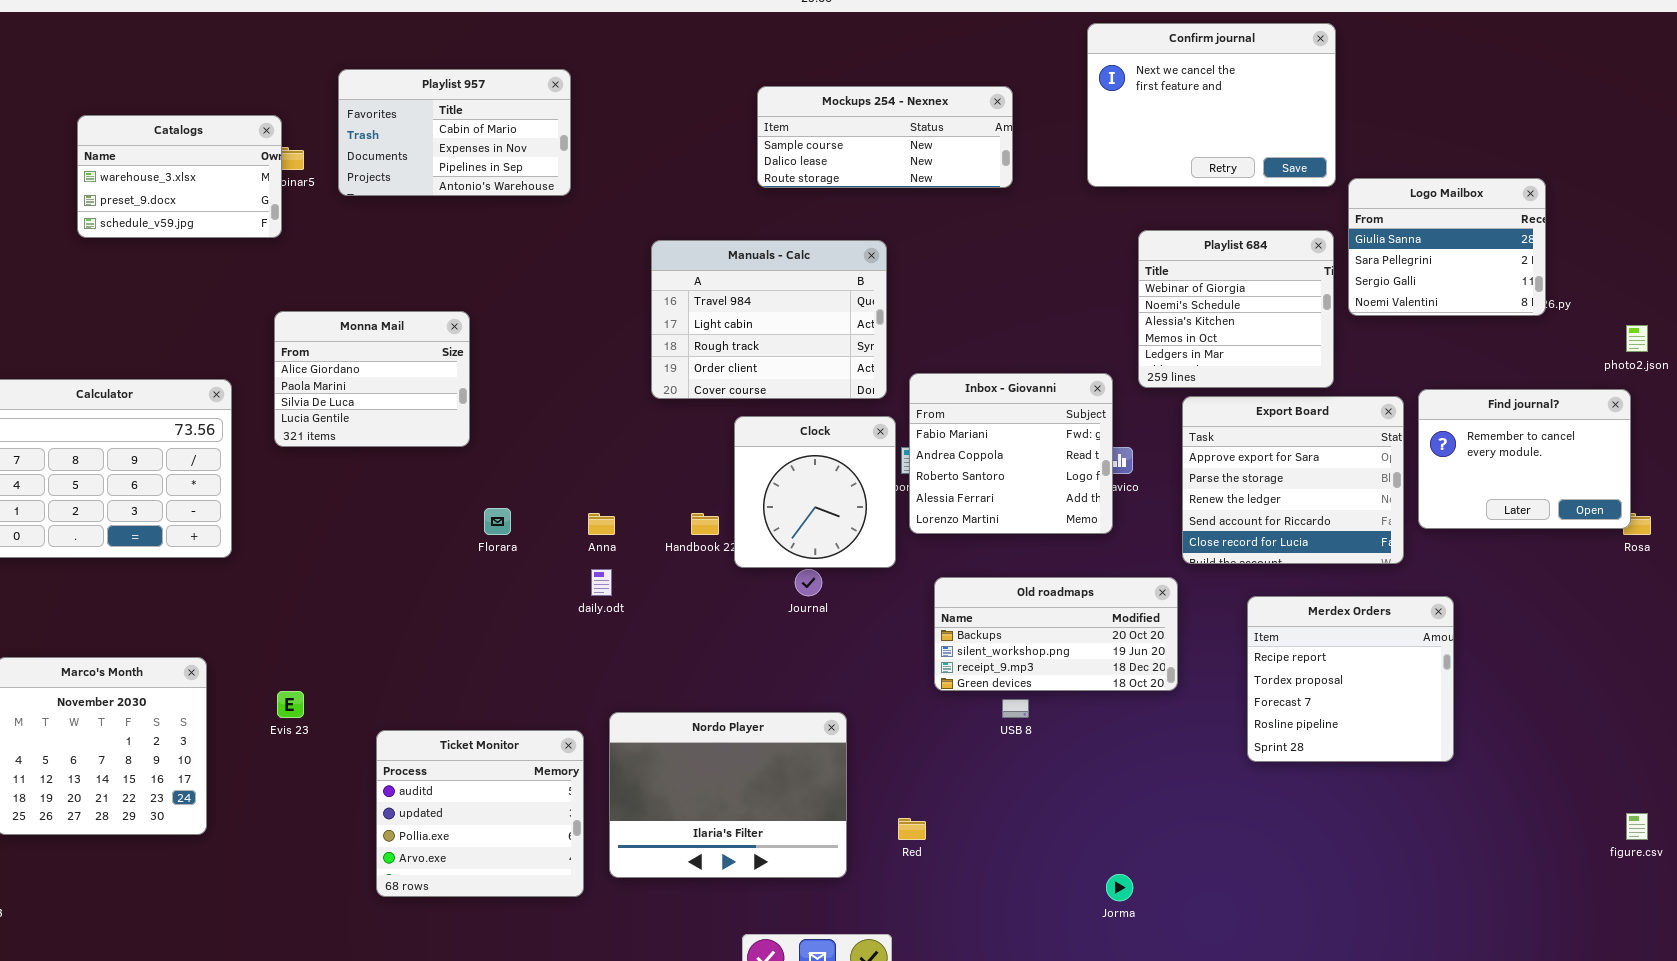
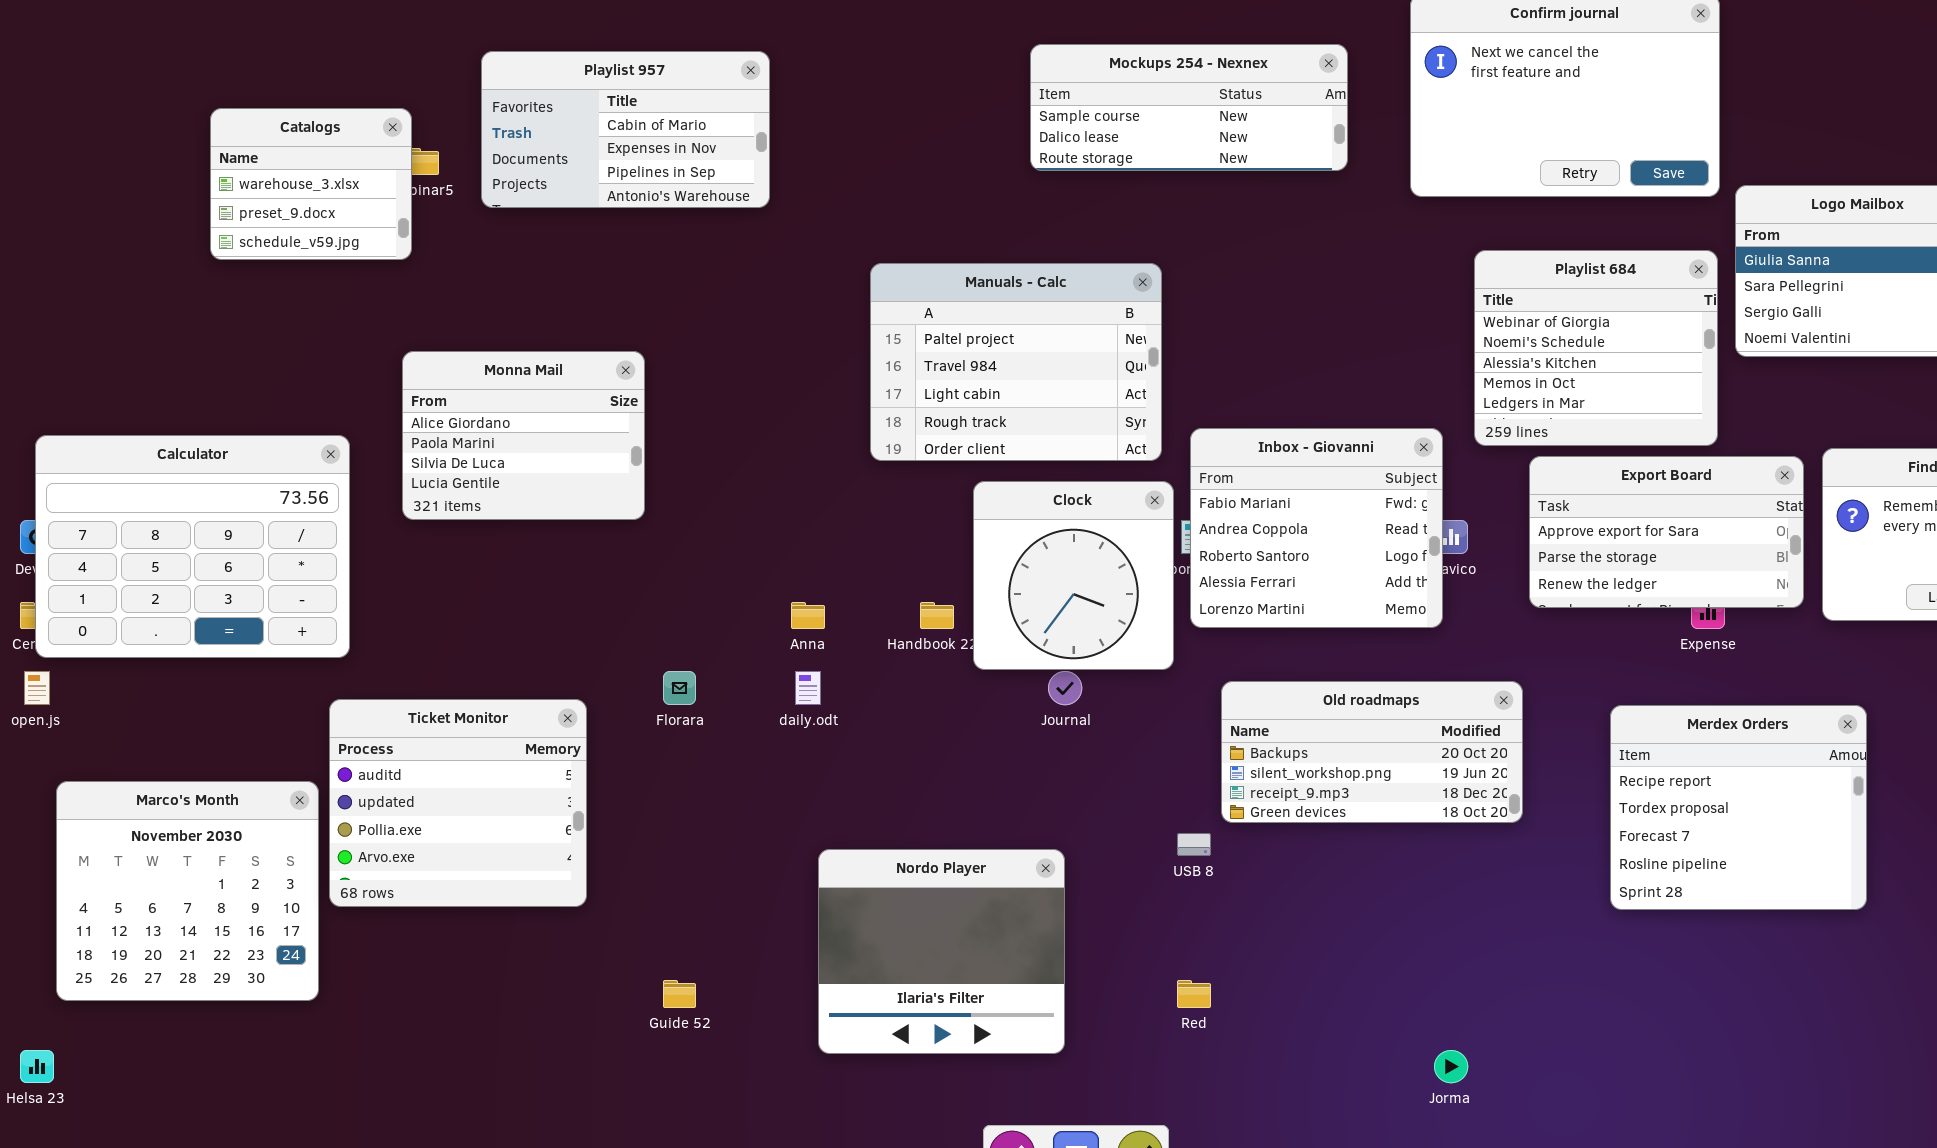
Mockups 254 - Nexnex: [757,86,1013,188] -> [1030,44,1348,171], moved
Catalogs: [77,115,282,238] -> [210,108,412,260], resized
Manuals - Calc: [651,240,887,399] -> [870,263,1162,461], scrolled up 1 row
Export Board: [1182,396,1404,564] -> [1529,456,1804,608], resized
Florara: [484,508,511,535] -> [663,671,696,705], moved
USB 8: [1002,699,1029,718] -> [1177,833,1211,856], moved
Nordo Player: [609,712,847,878] -> [818,849,1065,1054], resized
Ticket Monitor: [376,730,584,897] -> [329,699,587,907], moved

